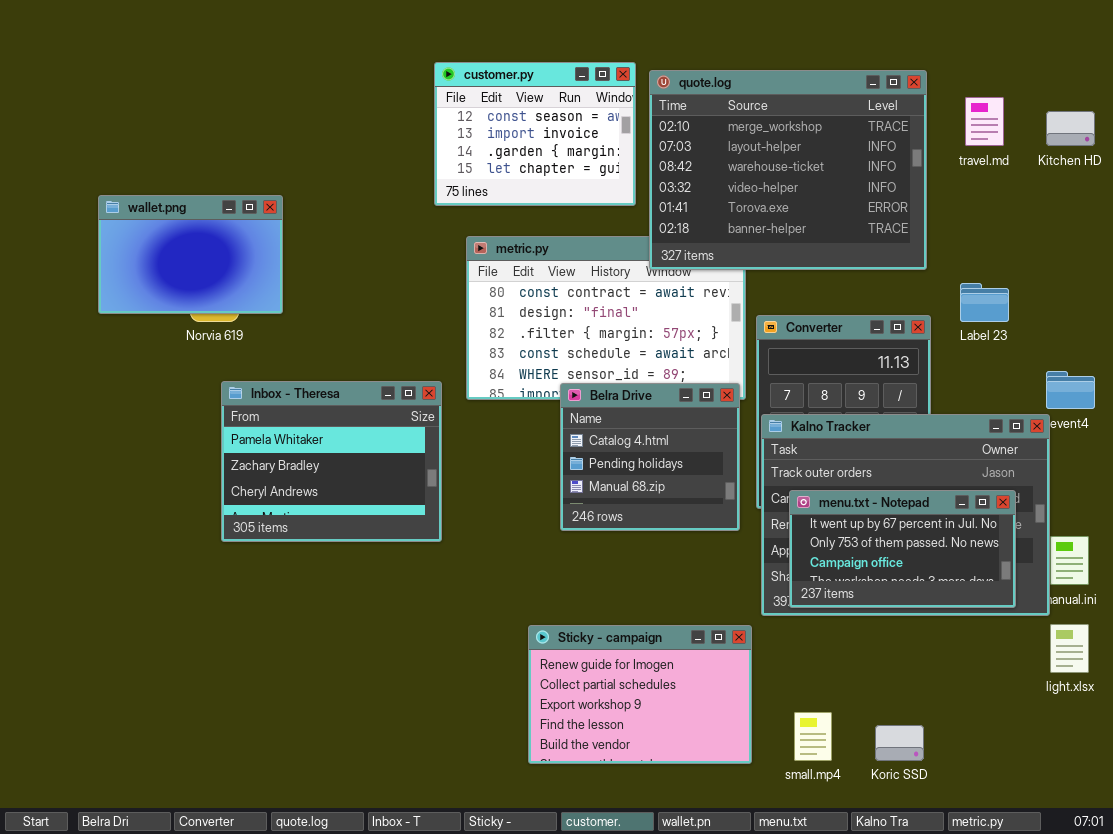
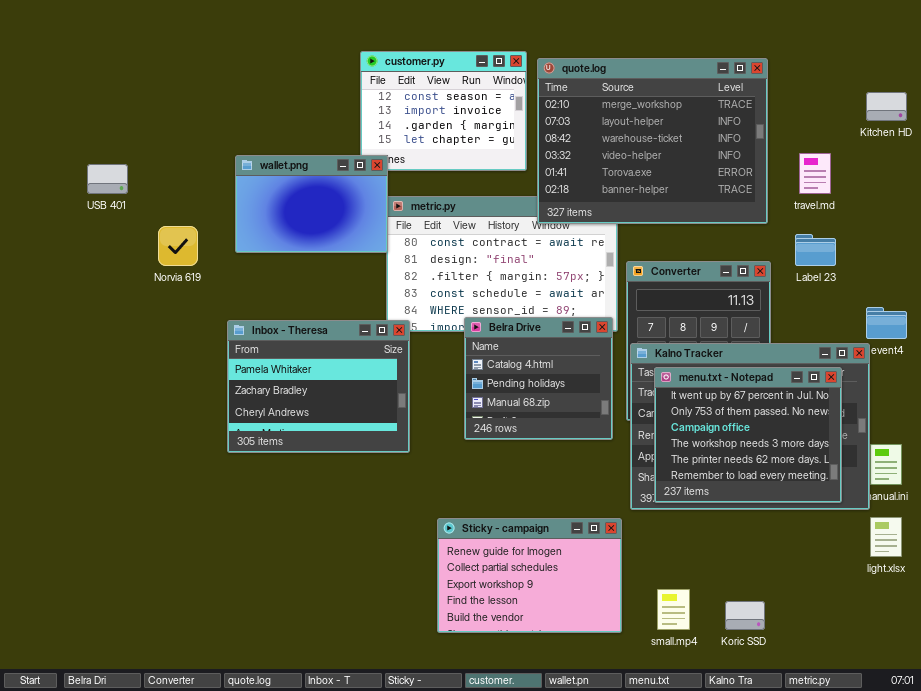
travel.md: [965,97,1004,146] -> [799,153,831,194], moved
wallet.png: [98,195,283,314] -> [235,155,388,253], moved
Inbox - Theresa: [221,381,442,542] -> [227,320,410,453], moved
menu.txt - Notepad: [789,490,1016,608] -> [654,367,842,503], resized

